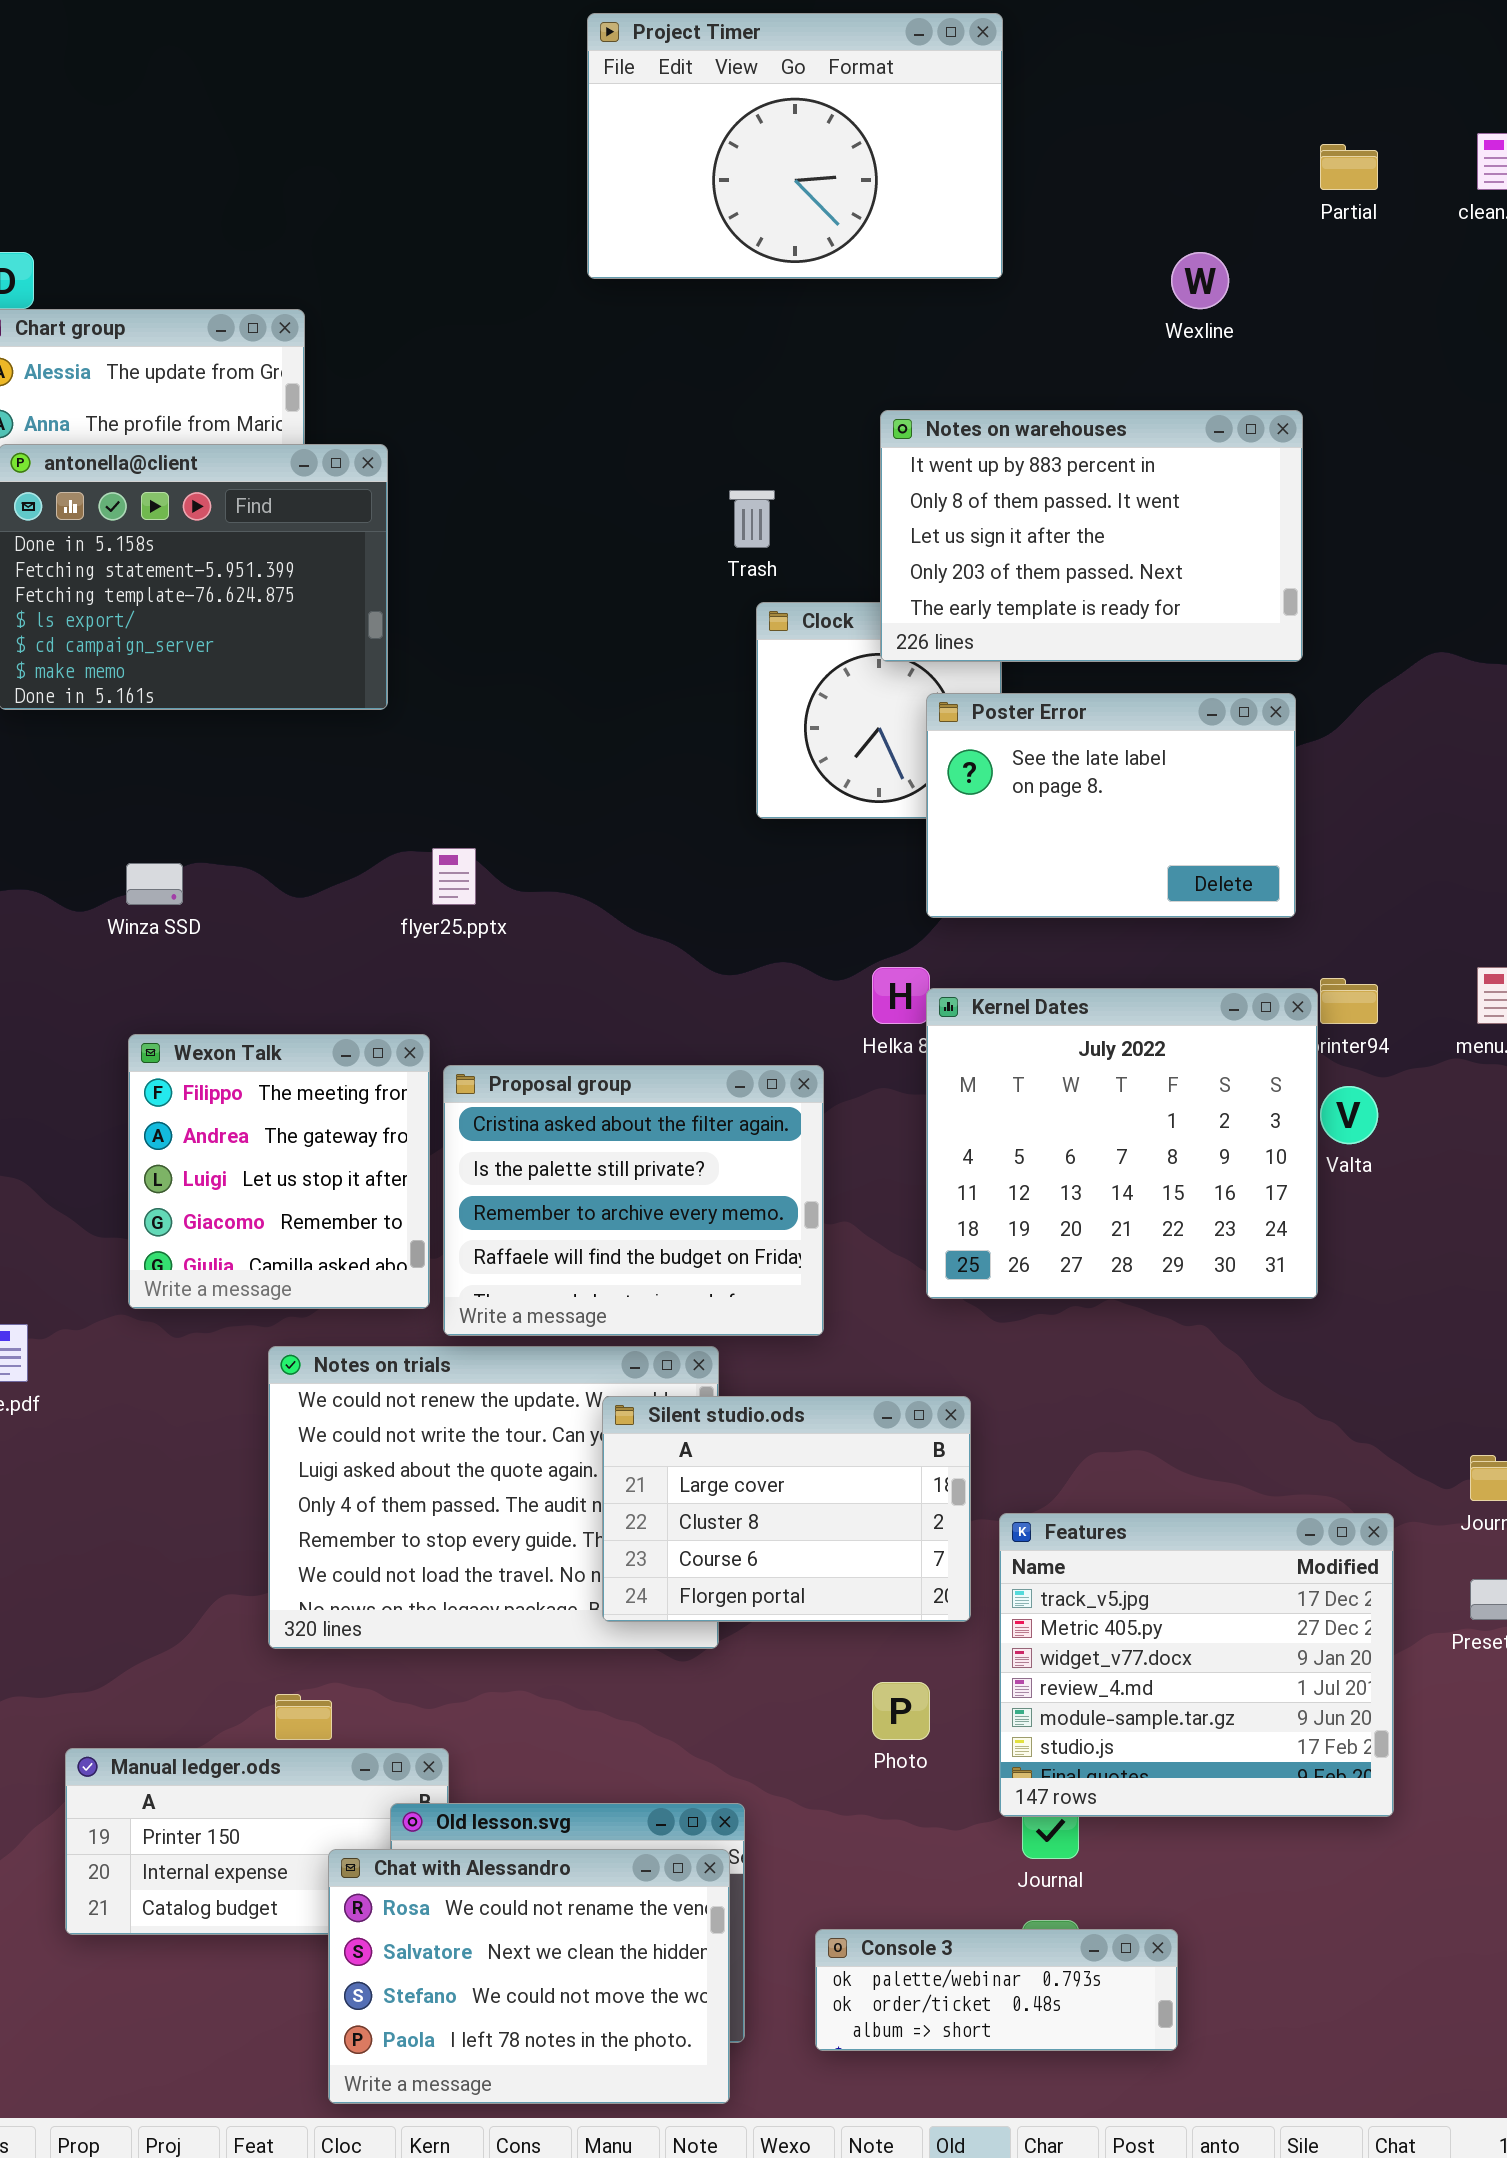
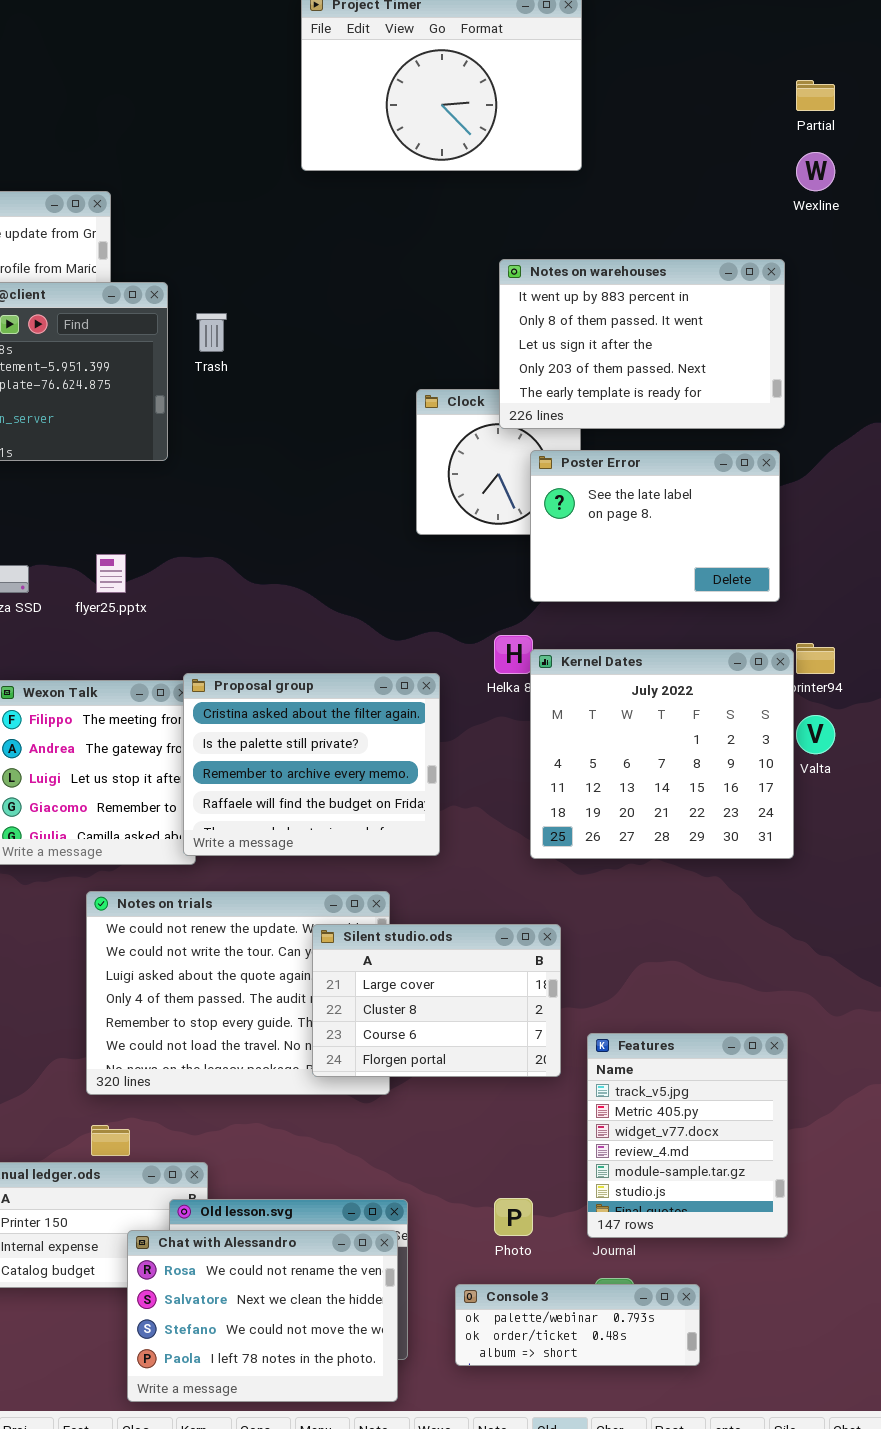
Wexline: [1171,252,1229,309] -> [796,152,835,191], moved
Trash: [729,490,775,548] -> [196,313,227,352], moved
flyer25.pptx: [432,848,476,905] -> [96,554,126,593], moved
Proposal group: [443,1065,824,1336] -> [183,673,440,856], moved
Features: [999,1513,1394,1817] -> [587,1033,788,1238], moved, resized
Photo: [872,1682,930,1740] -> [494,1198,533,1236], moved

